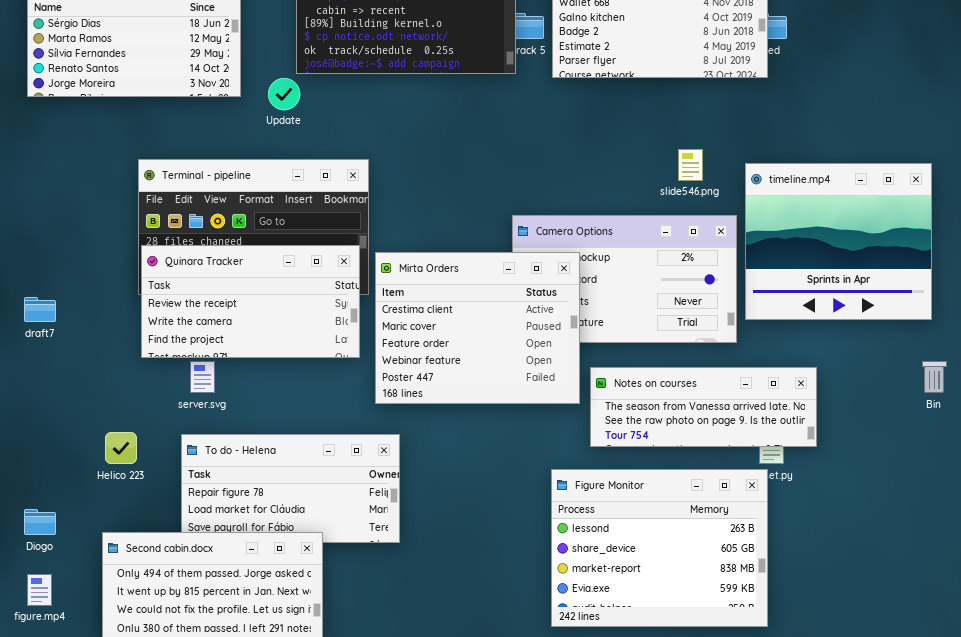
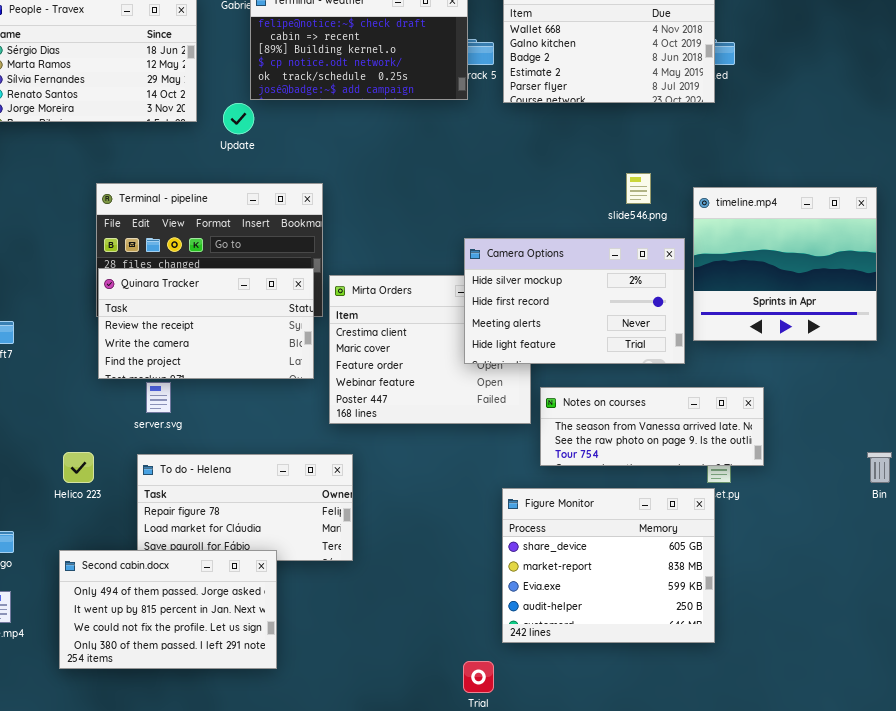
Camera Options: [512,215,737,343] -> [464,238,685,364], raised
Bin: [922,361,947,393] -> [867,452,892,483], moved
Figure Monitor: [551,469,768,627] -> [502,488,715,643], scrolled down 1 row

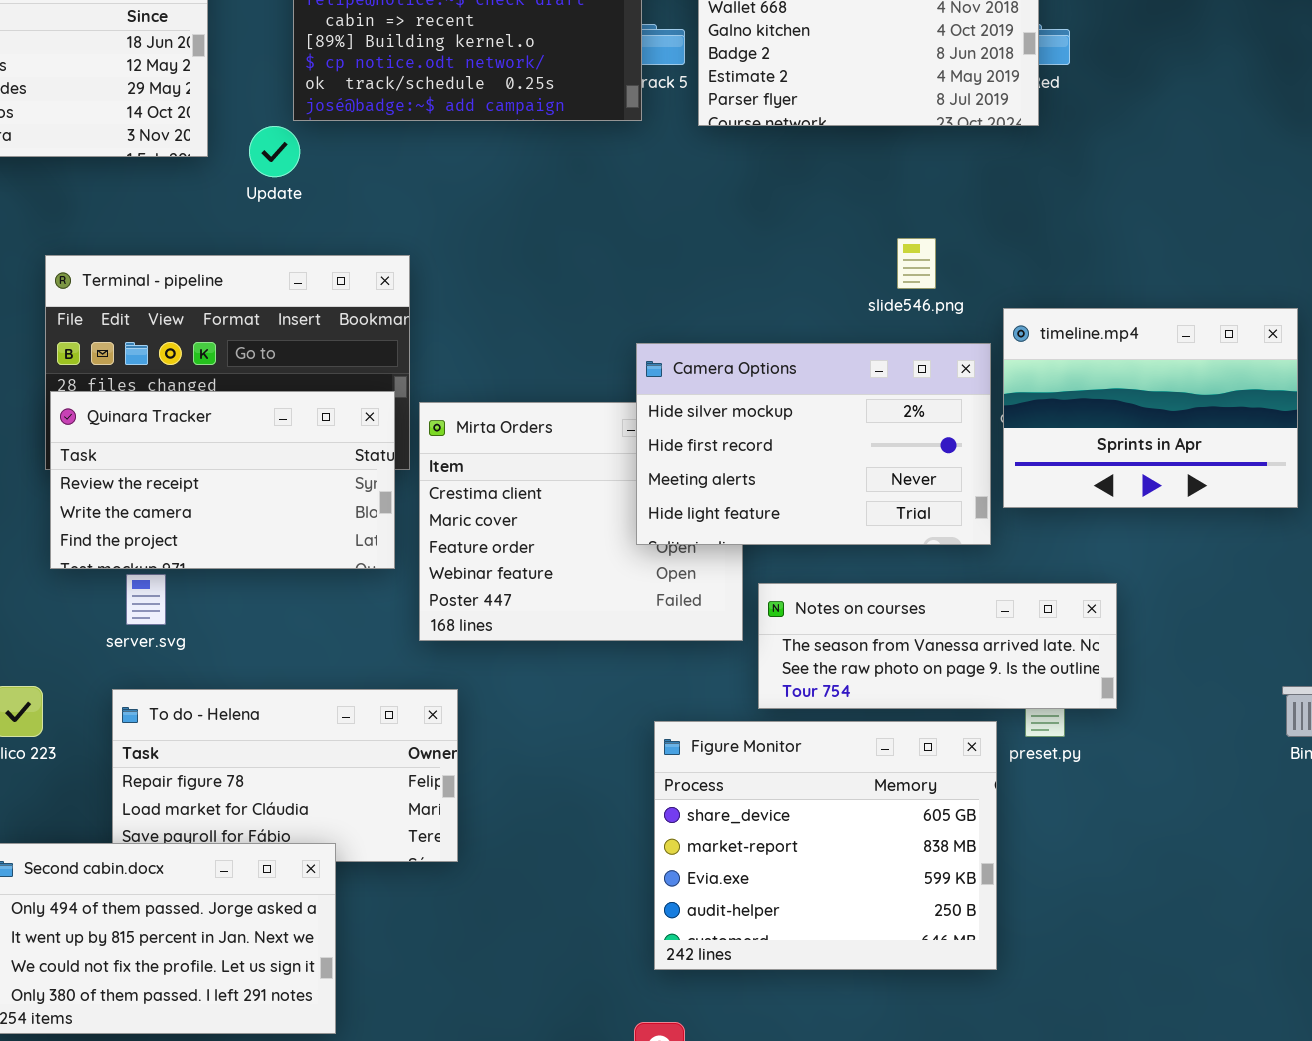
timeline.mp4: [693,187,877,341] -> [1003,308,1298,508], resized
Figure Monitor: [502,488,715,643] -> [654,721,997,970], moved

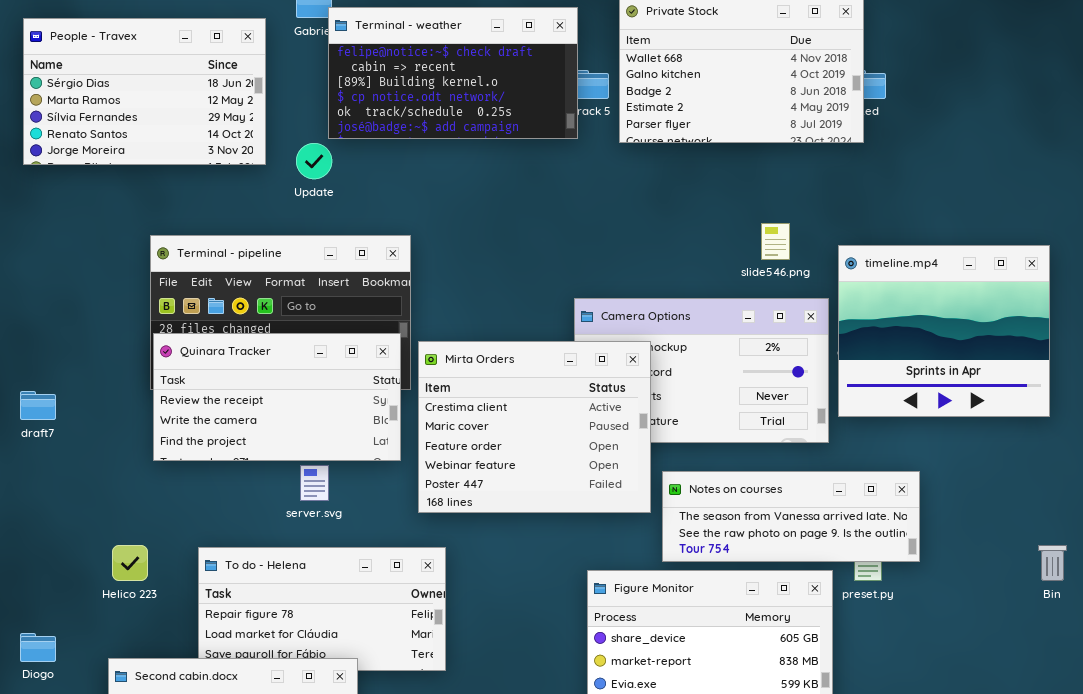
timeline.mp4: [1003,308,1298,508] -> [838,245,1050,417], resized
Mirta Orders: [419,402,743,641] -> [418,341,651,513], raised
server.svg: [126,574,166,625] -> [300,465,329,501], moved

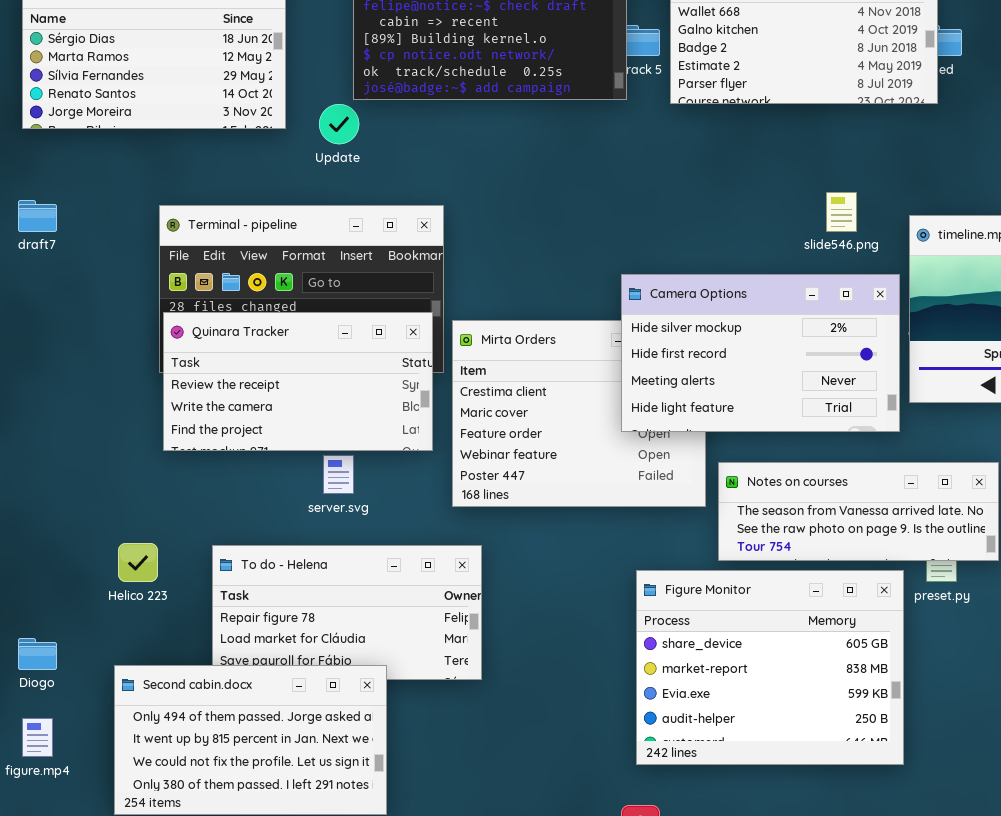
Camera Options: [574,298,829,443] -> [621,274,900,432], raised
draft7: [20,391,56,420] -> [18,200,57,232], moved

